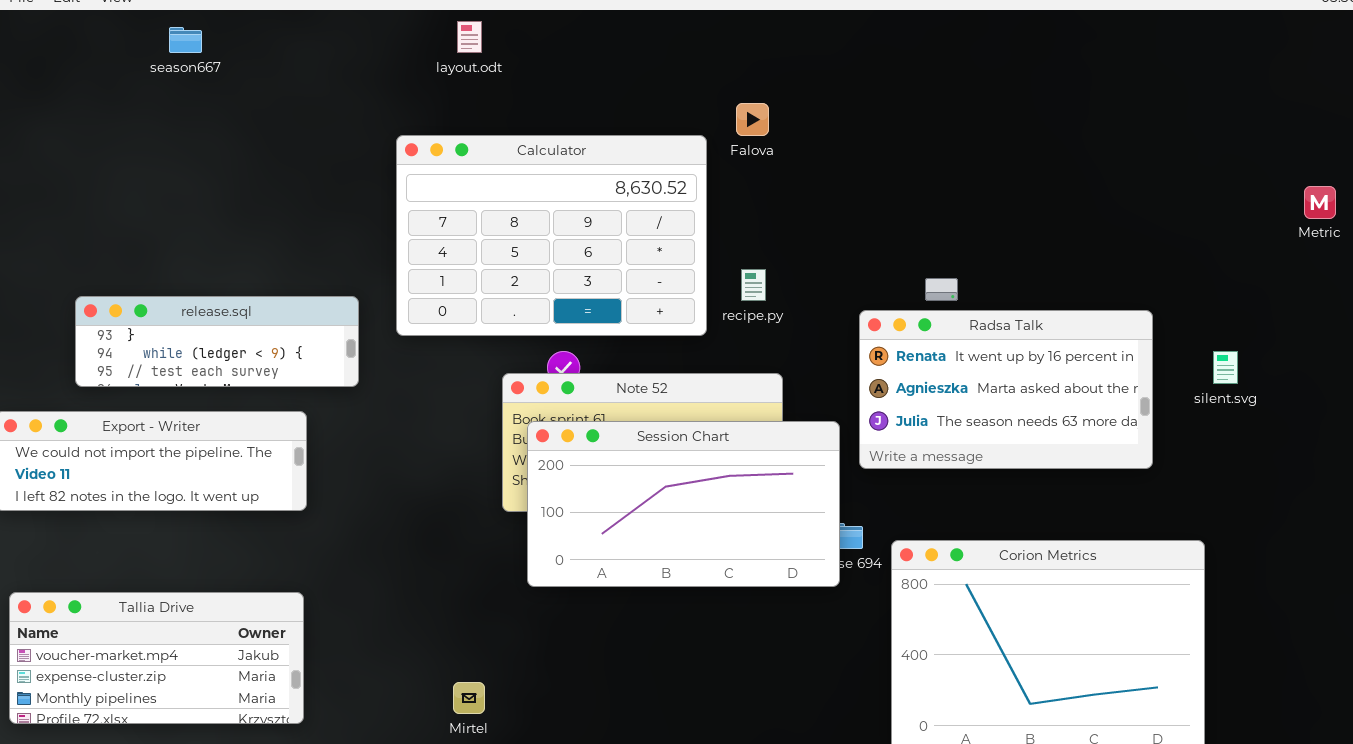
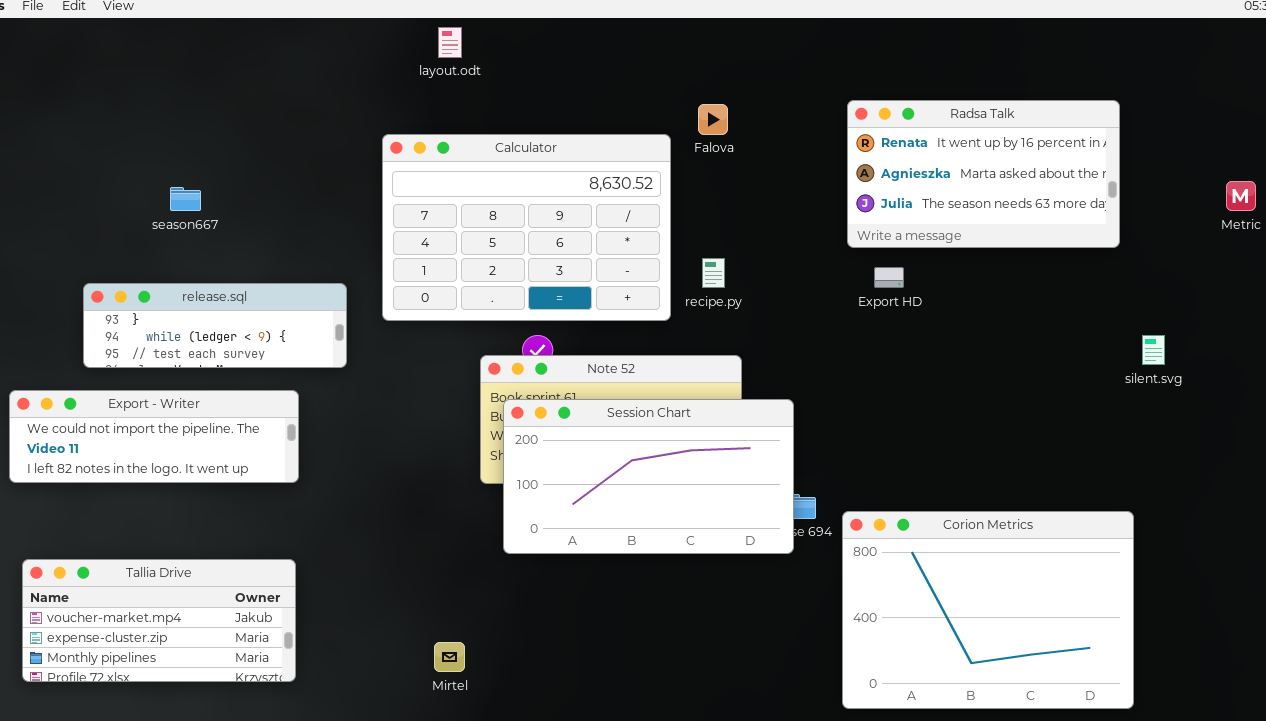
season667: [169,27,202,53] -> [170,187,201,211], moved
Radsa Talk: [859,310,1153,469] -> [847,100,1120,248], moved

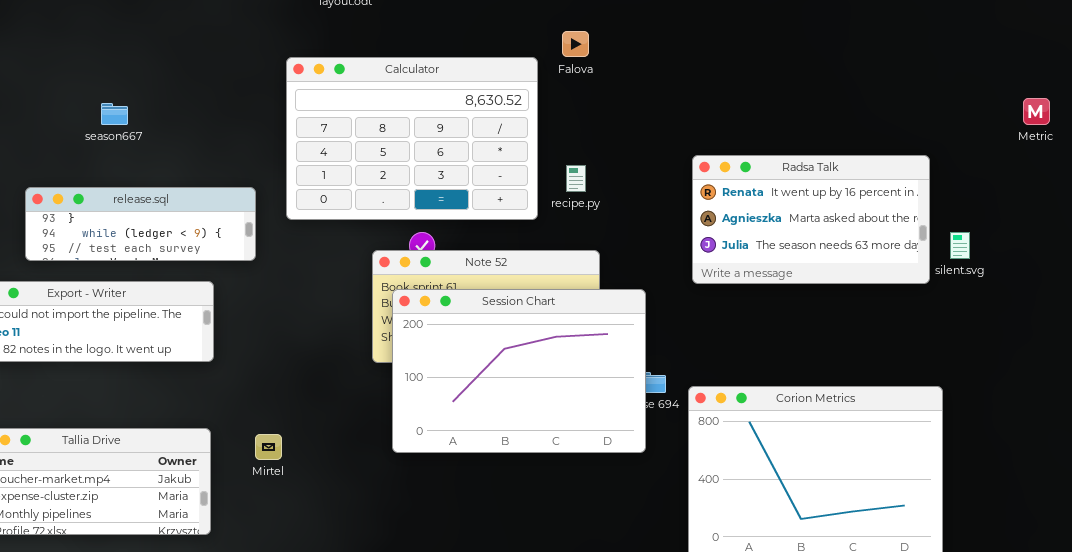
Radsa Talk: [847,100,1120,248] -> [692,155,930,284], moved
Session Chart: [503,399,794,554] -> [392,289,646,453], resized
Mirtel: [434,642,465,672] -> [255,434,282,460], moved

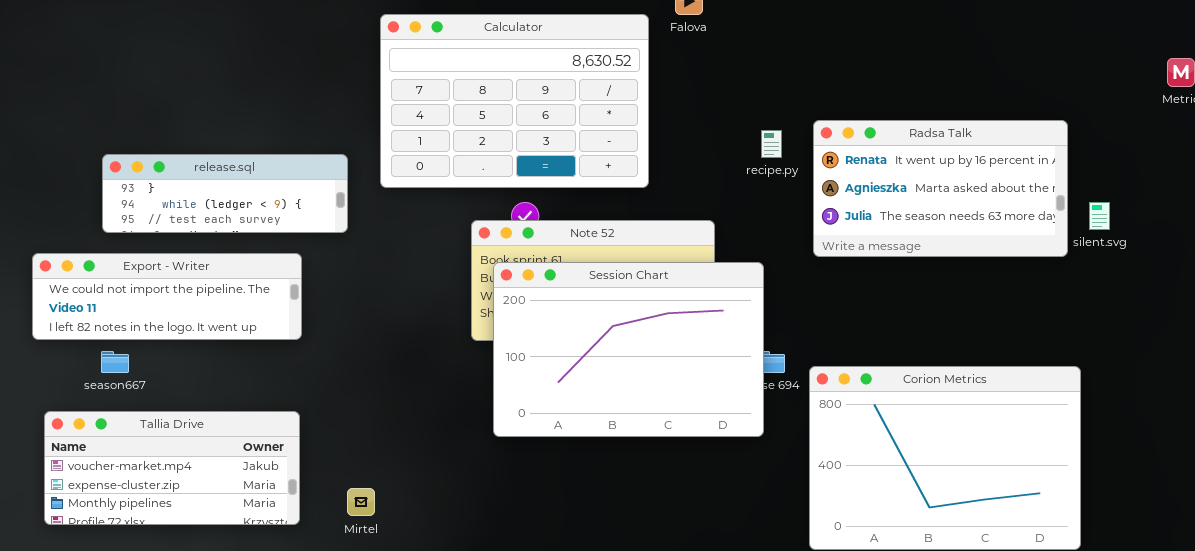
season667: [101,103,128,125] -> [101,351,129,373], moved
recipe.py: [566,165,586,192] -> [761,130,782,158], moved
Mirtel: [255,434,282,460] -> [347,488,375,516], moved

